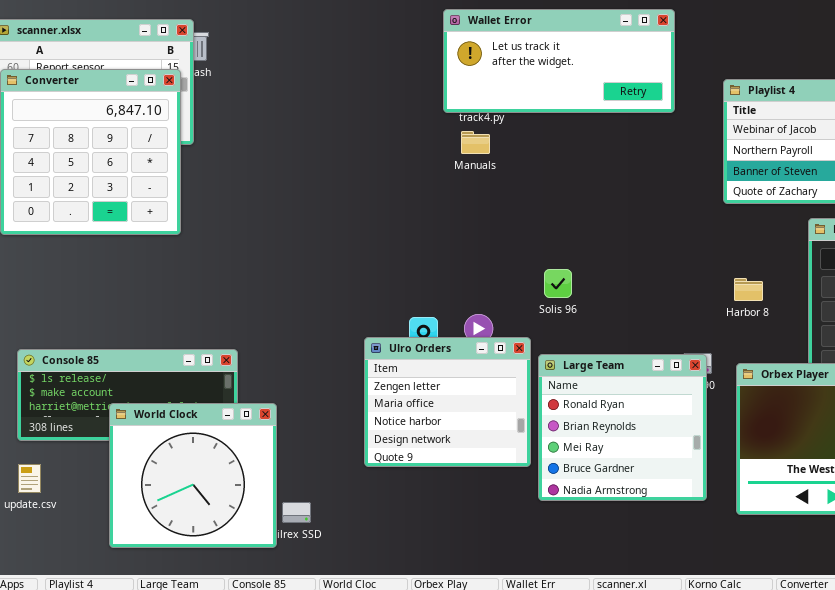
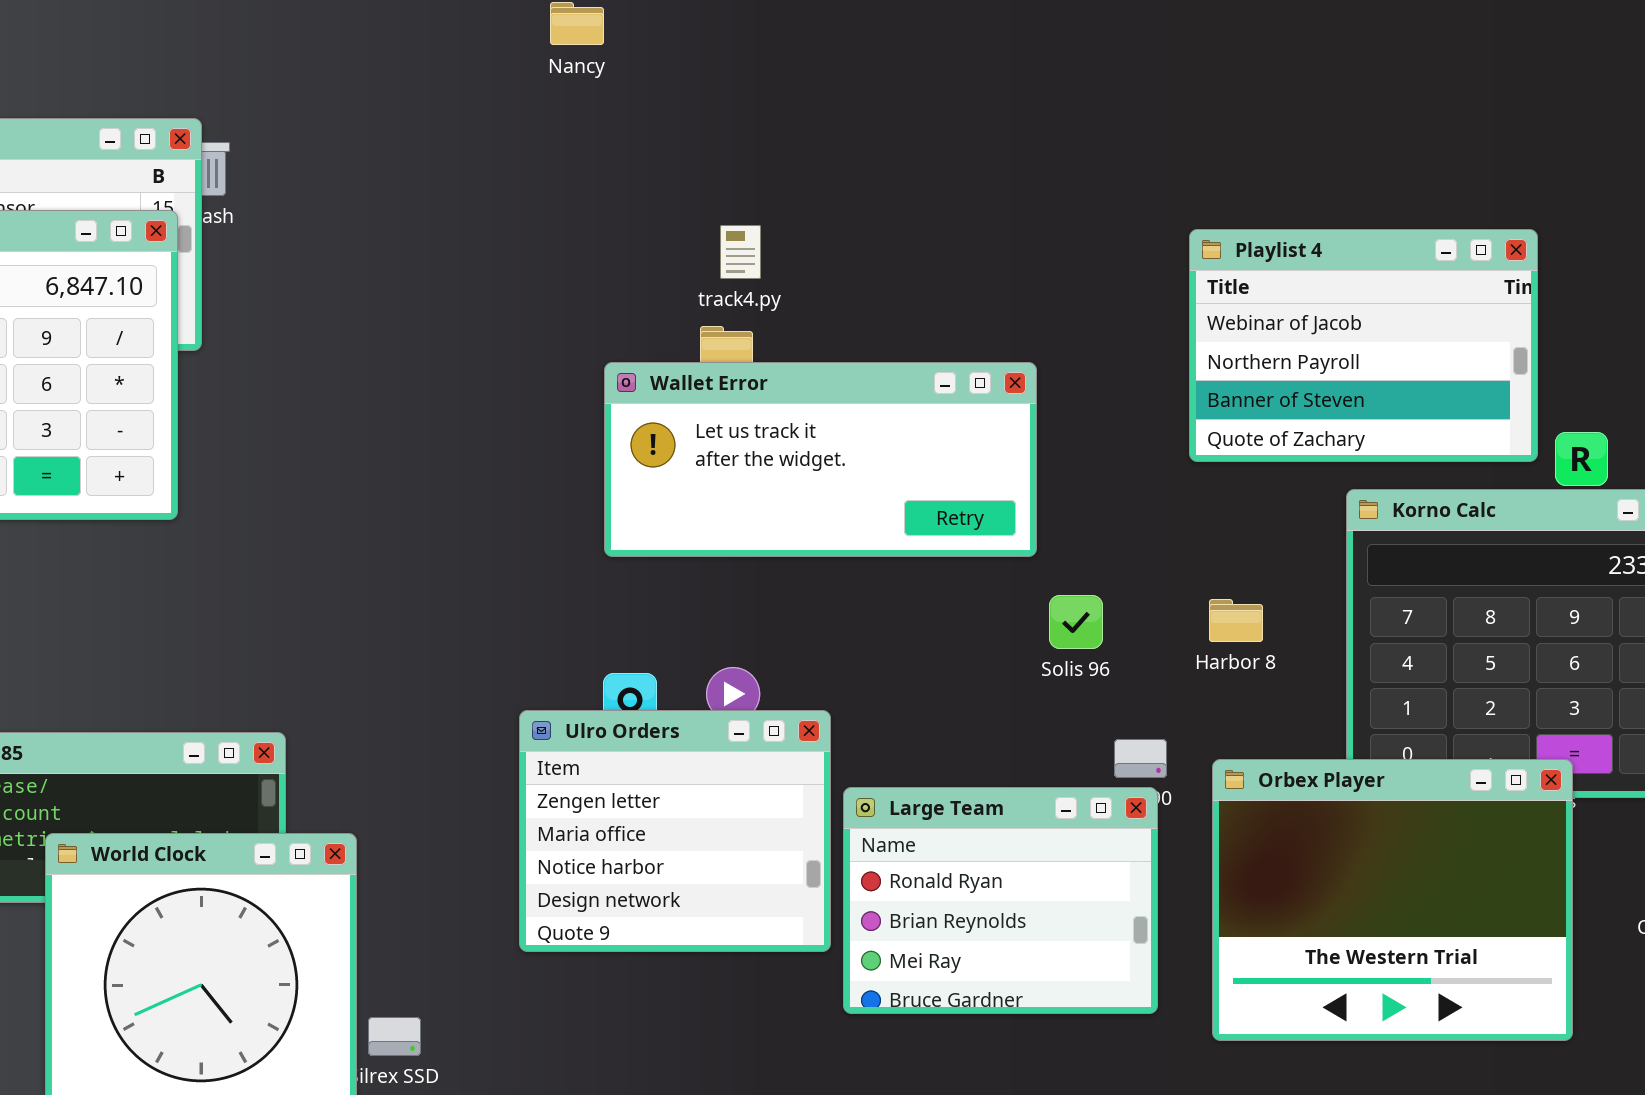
Wallet Error: [443,9,675,113] -> [604,362,1037,557], moved
Solis 96: [544,269,572,298] -> [1049,595,1103,649], moved
Large Team: [538,354,707,501] -> [843,787,1158,1014], resized

